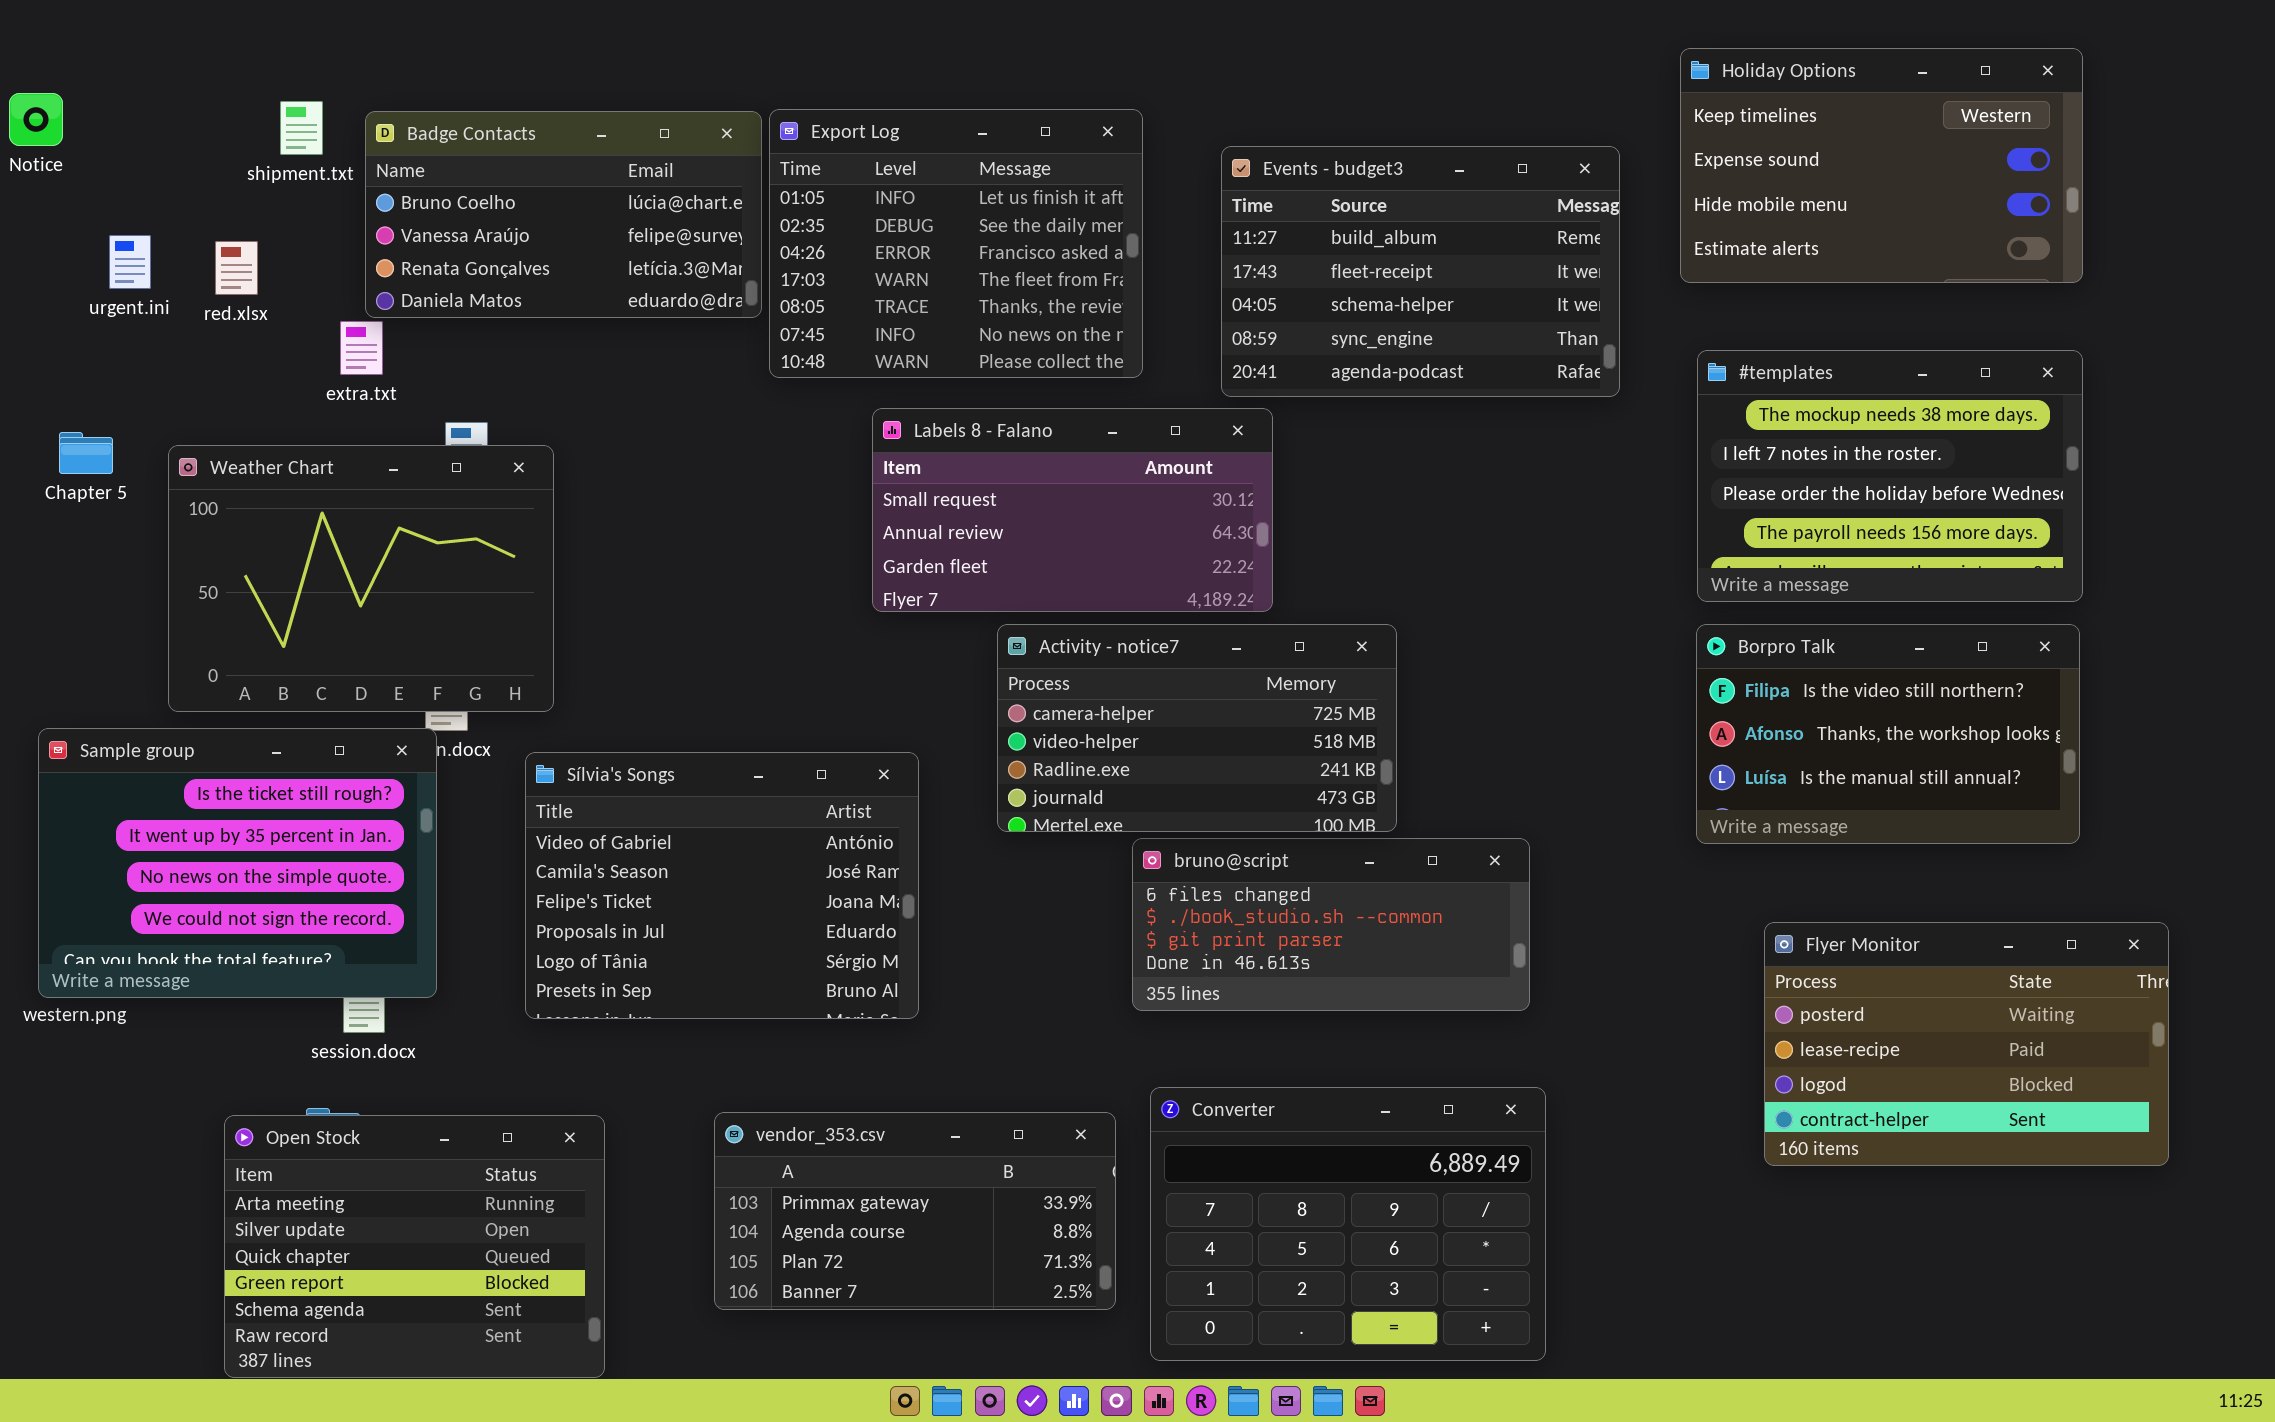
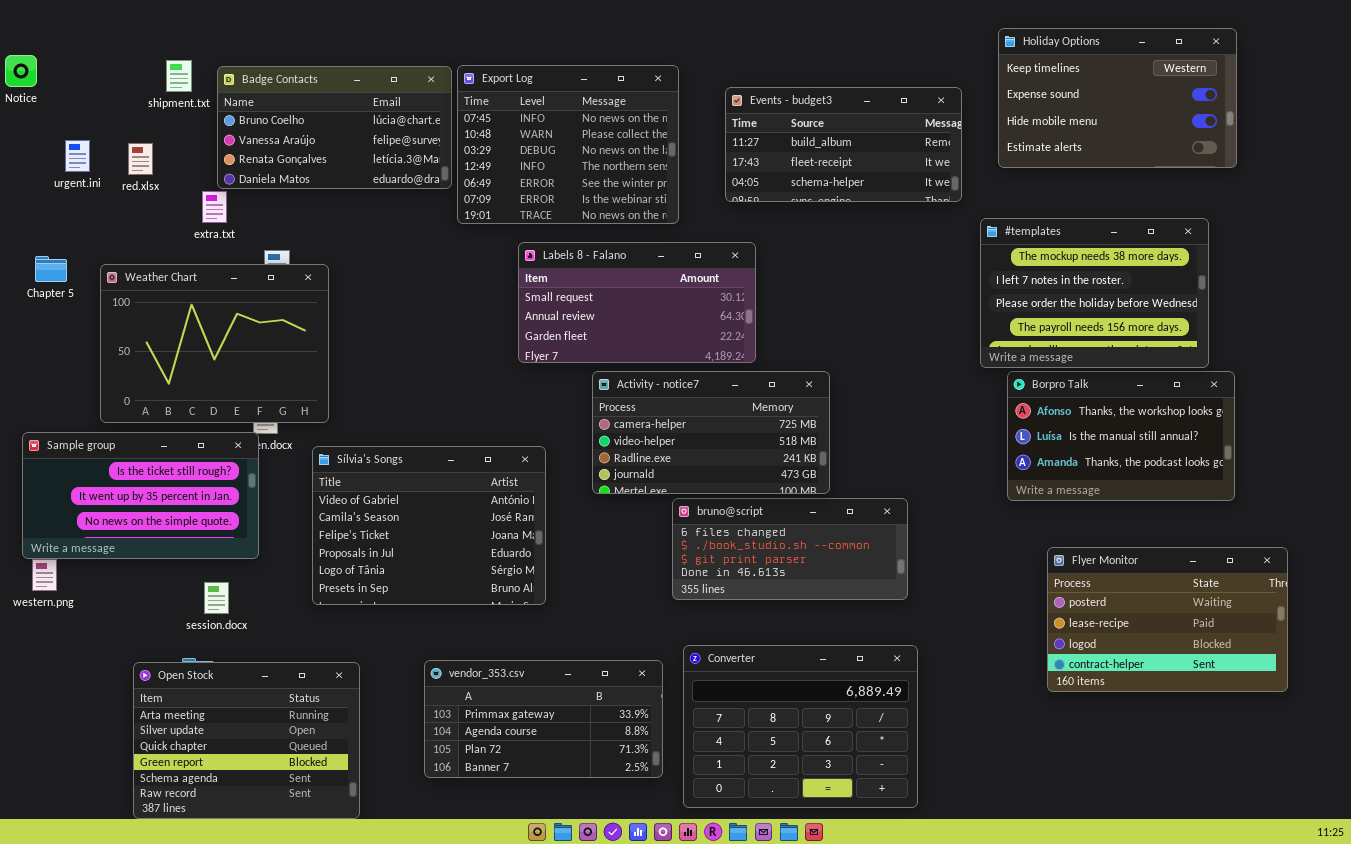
Export Log: [769,109,1143,378] -> [457,65,679,224], scrolled down 5 rows
Events - budget3: [1221,146,1620,397] -> [725,87,962,202], resized
#templates: [1697,350,2083,602] -> [980,218,1209,368], moved
Borpro Talk: [1696,624,2080,844] -> [1007,371,1235,501], scrolled down 1 row
Sample group: [38,728,437,998] -> [22,432,259,559], resized

